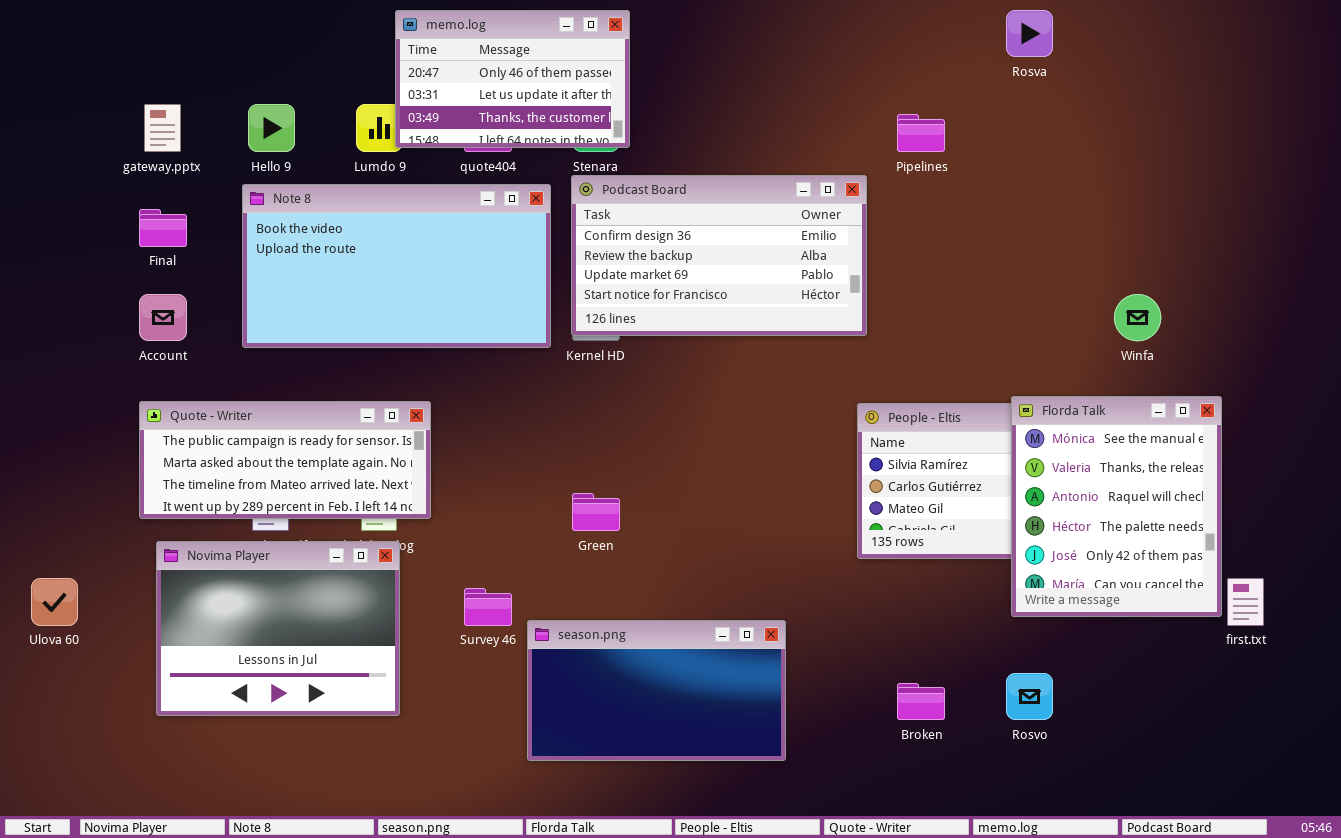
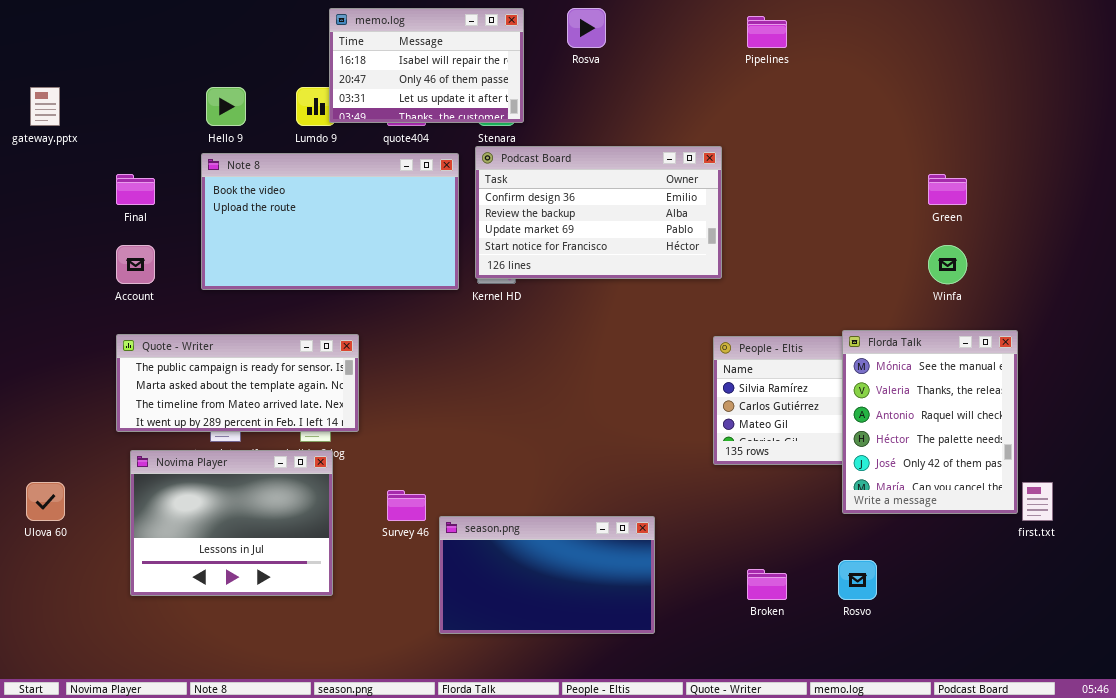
memo.log: [395,10,630,148] -> [329,8,524,123], scrolled up 1 row
Rosva: [1006,10,1053,57] -> [567,8,606,48], moved
gateway.pptx: [144,104,181,152] -> [30,87,60,126], moved
Pipelines: [897,114,945,152] -> [747,16,787,48], moved
Green: [572,493,620,531] -> [928,174,967,205], moved

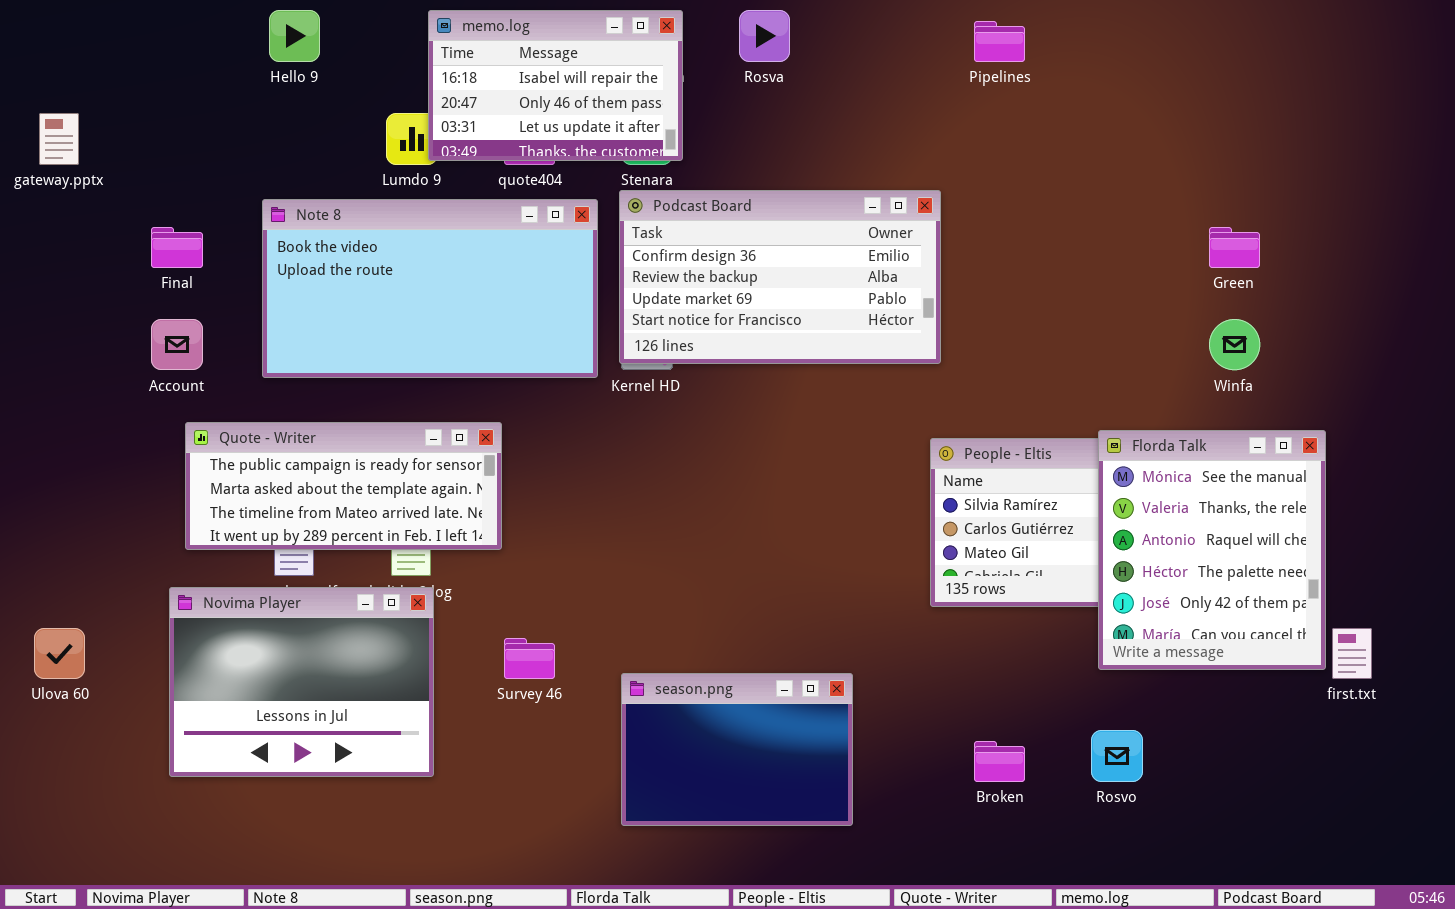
Hello 9: [206,87,246,126] -> [269,10,320,62], moved
Quote - Writer: [116,334,359,432] -> [185,422,502,550], moved
season.png: [439,516,655,634] -> [621,673,853,826], resized

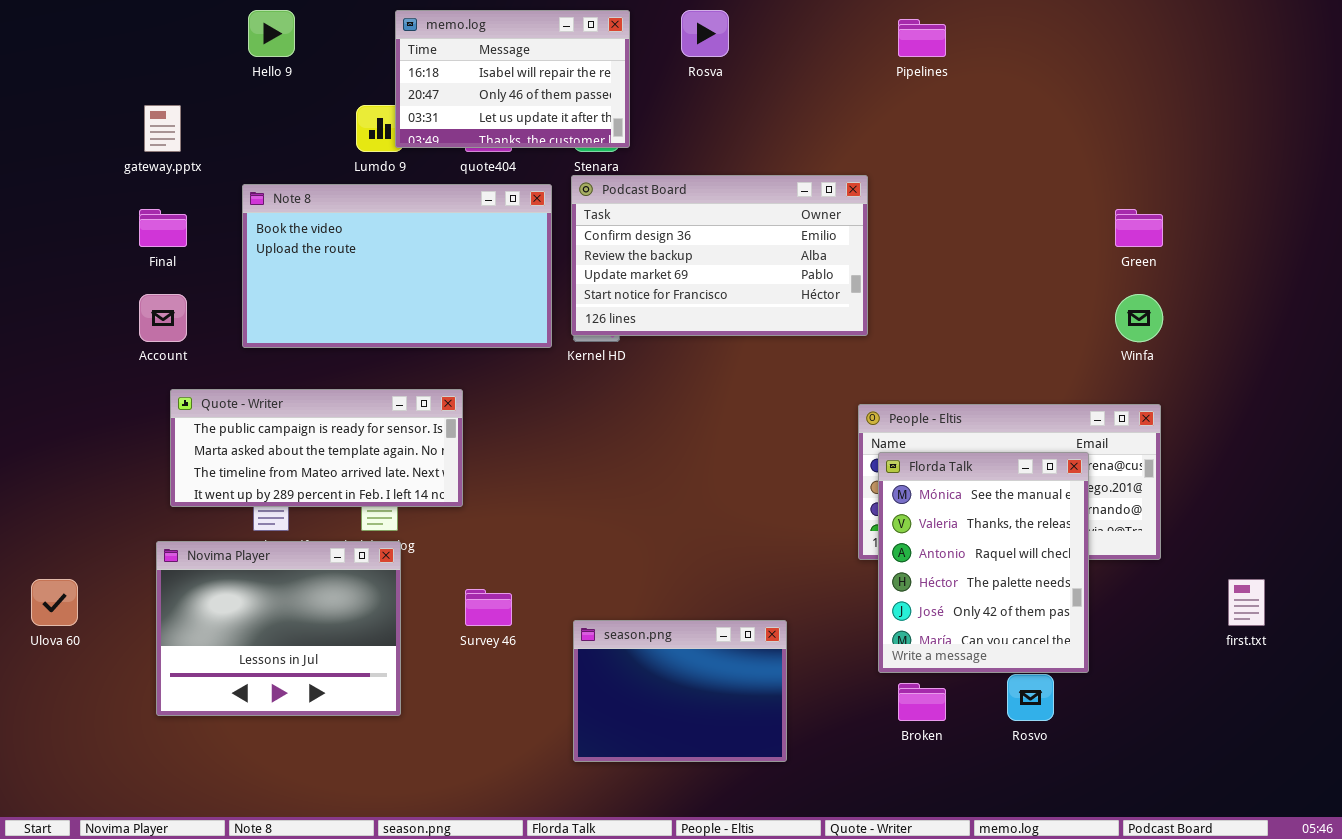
gateway.pptx: [39,113,79,165] -> [144,105,181,152], moved
Florda Talk: [1098,430,1326,670] -> [878,452,1089,673], moved

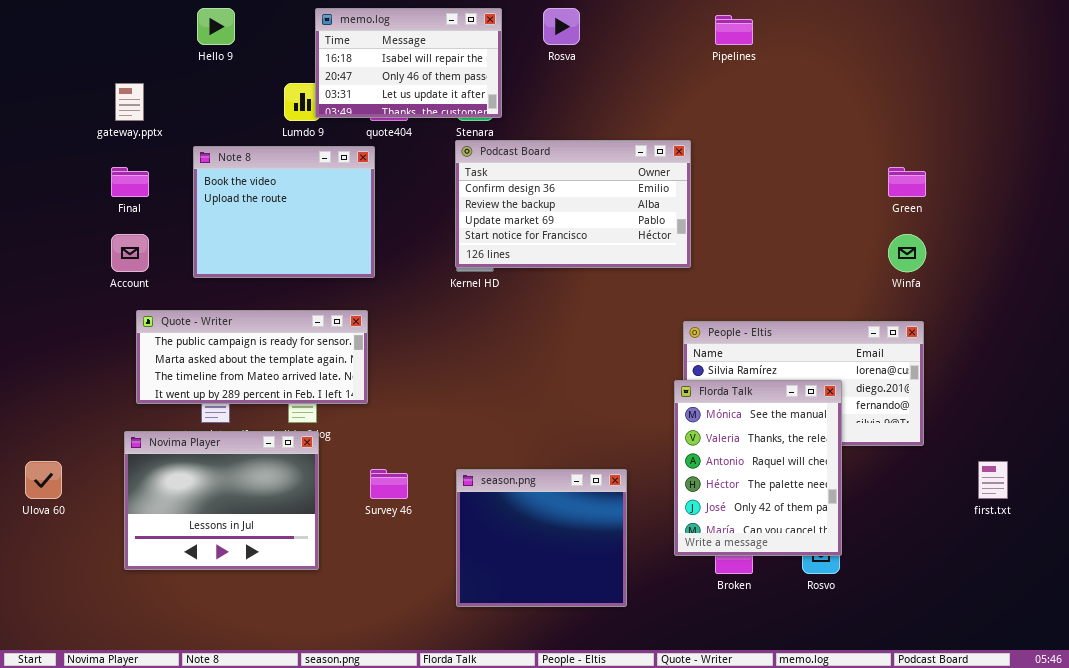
Note 8: [242,184,552,348] -> [193,146,375,278], resized
Florda Talk: [878,452,1089,673] -> [674,380,842,556], moved
season.png: [573,620,787,762] -> [456,469,627,607], resized

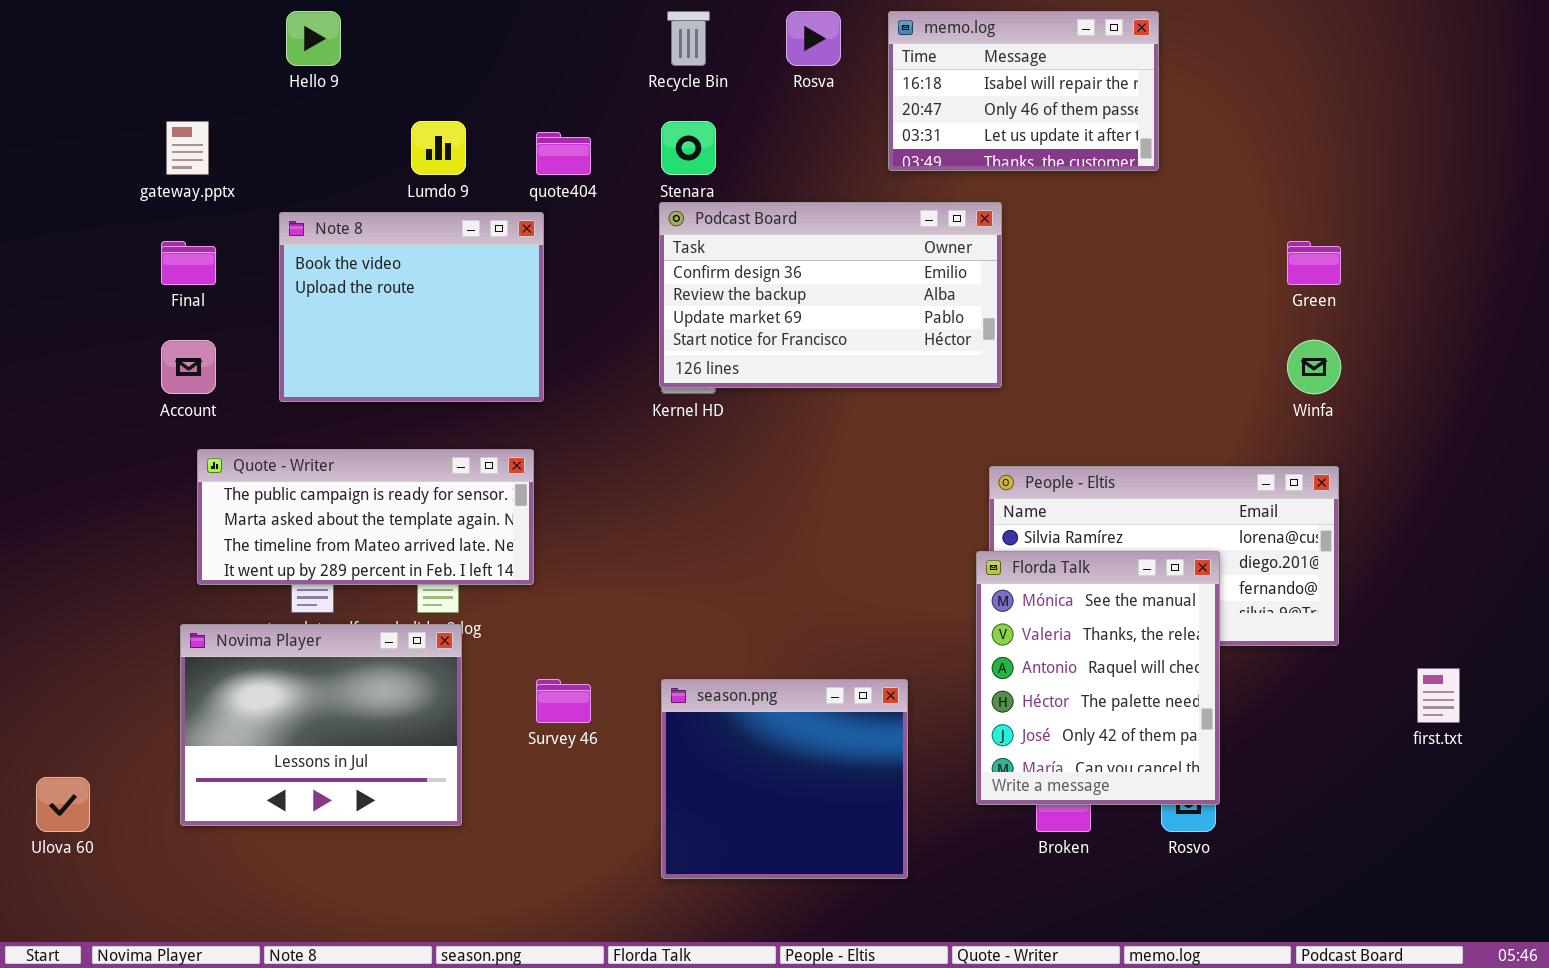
memo.log: [315,8,502,118] -> [888,11,1159,171], moved
Ulova 60: [25,461,62,499] -> [36,777,90,832], moved

